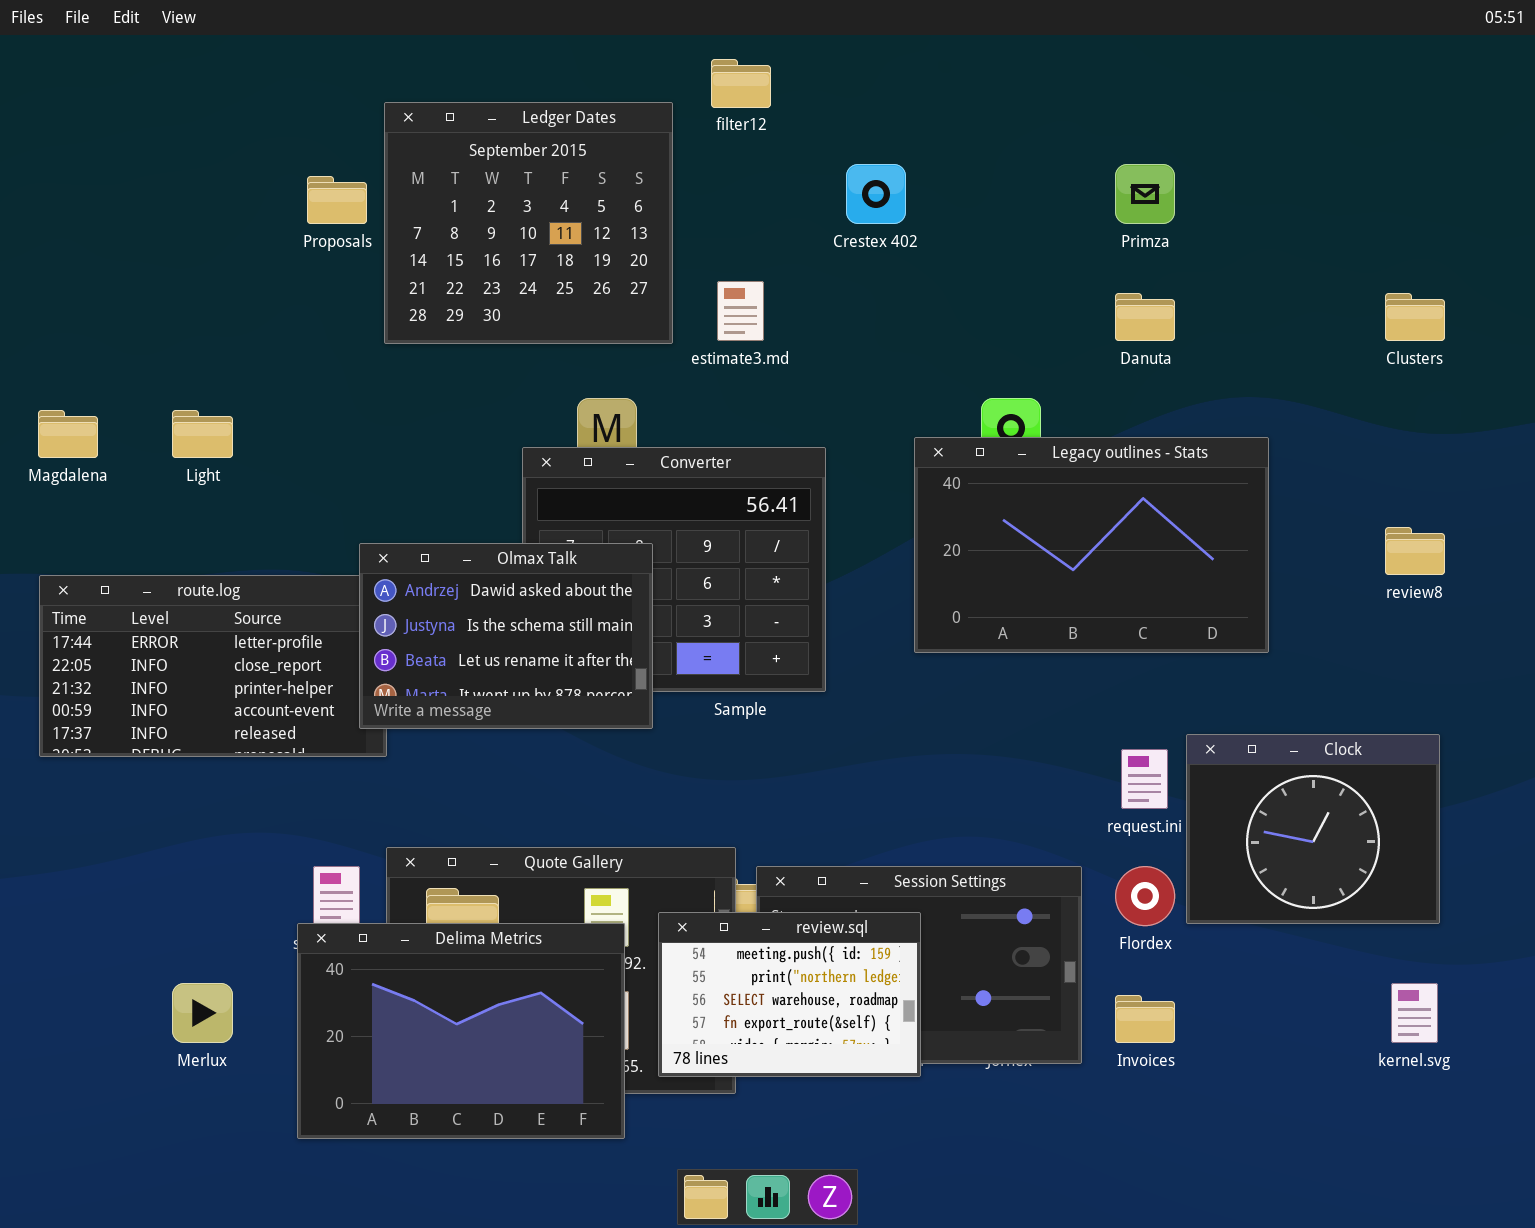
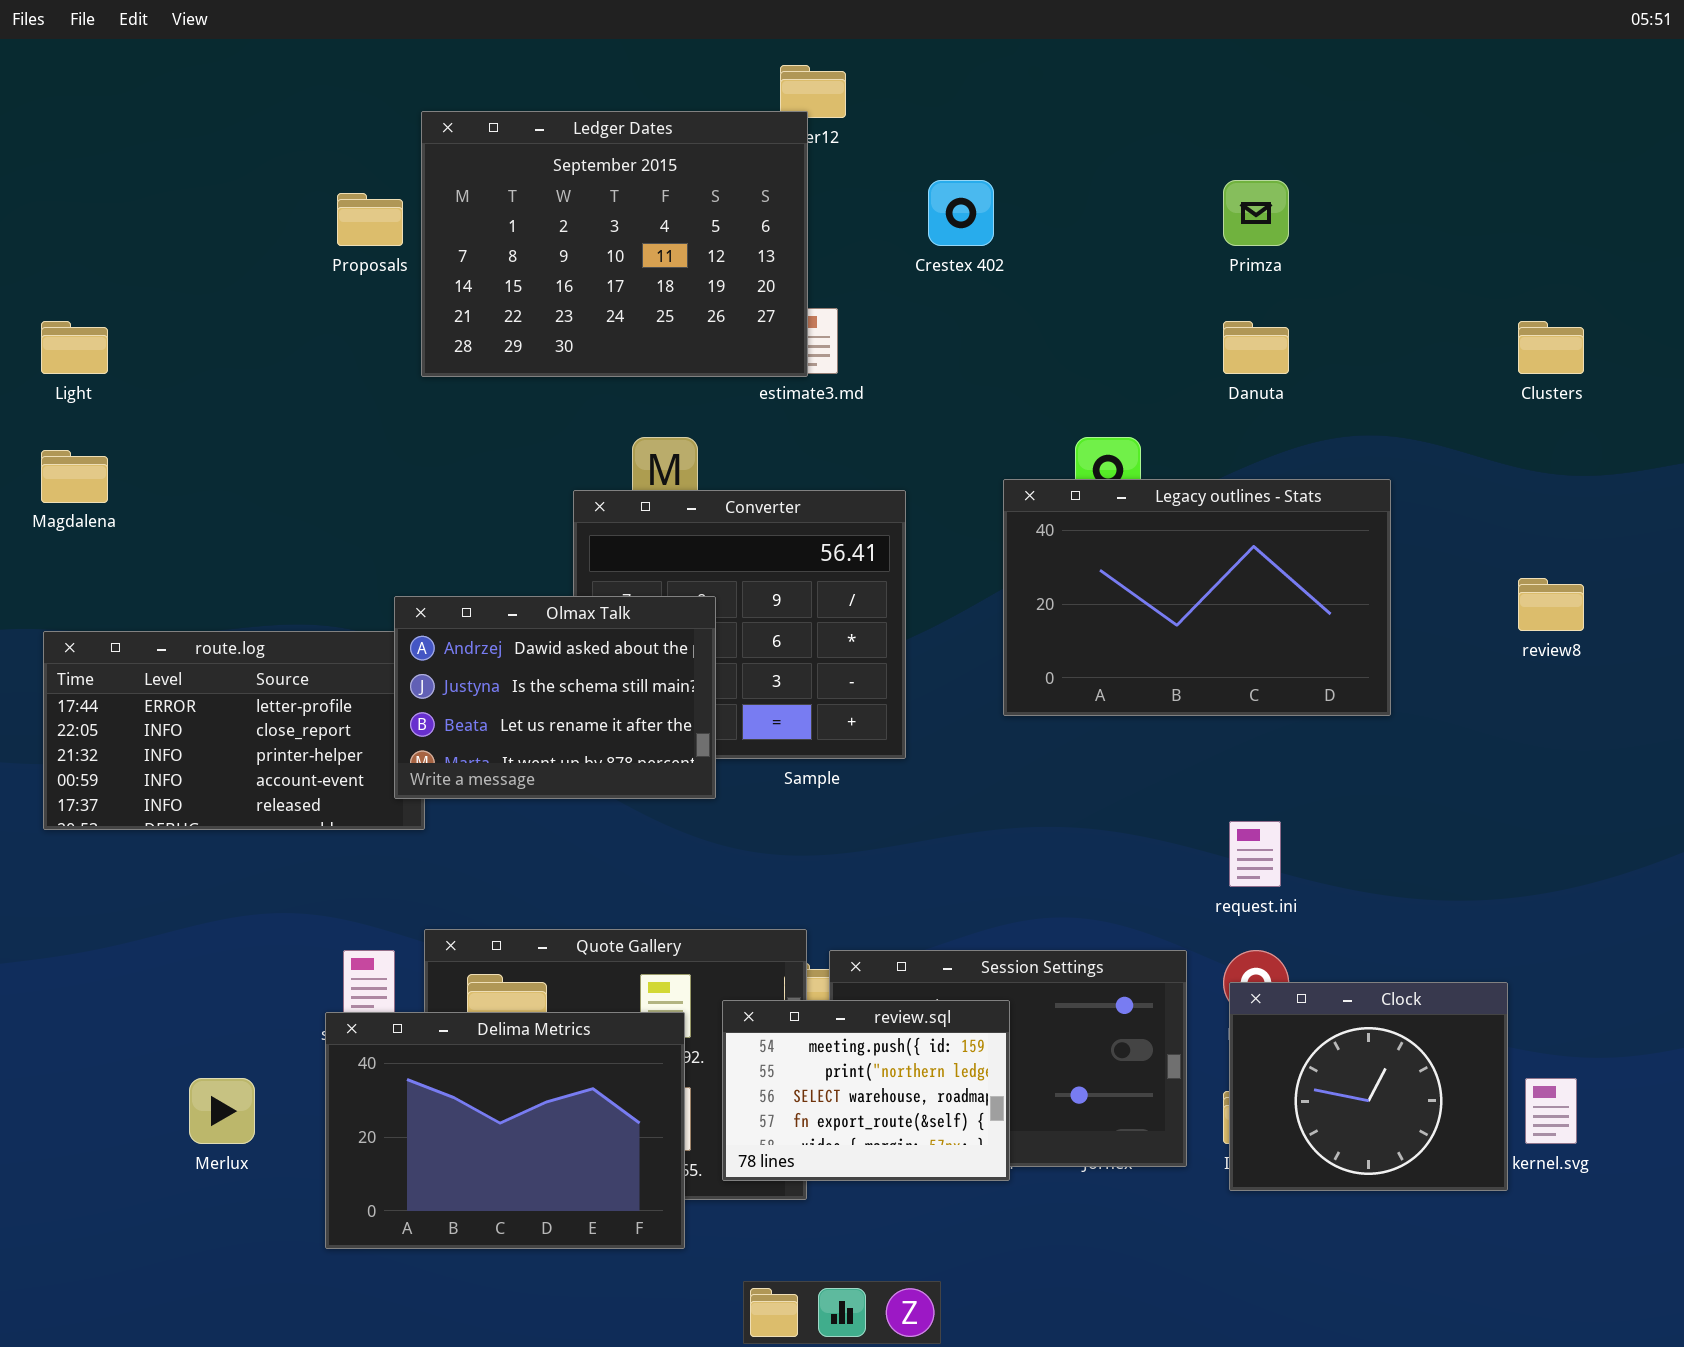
Ledger Dates: [384,102,673,344] -> [421,111,808,377], resized
Light: [172,410,233,458] -> [41,321,108,374], moved
Clock: [1186,734,1440,924] -> [1229,982,1508,1191], moved

